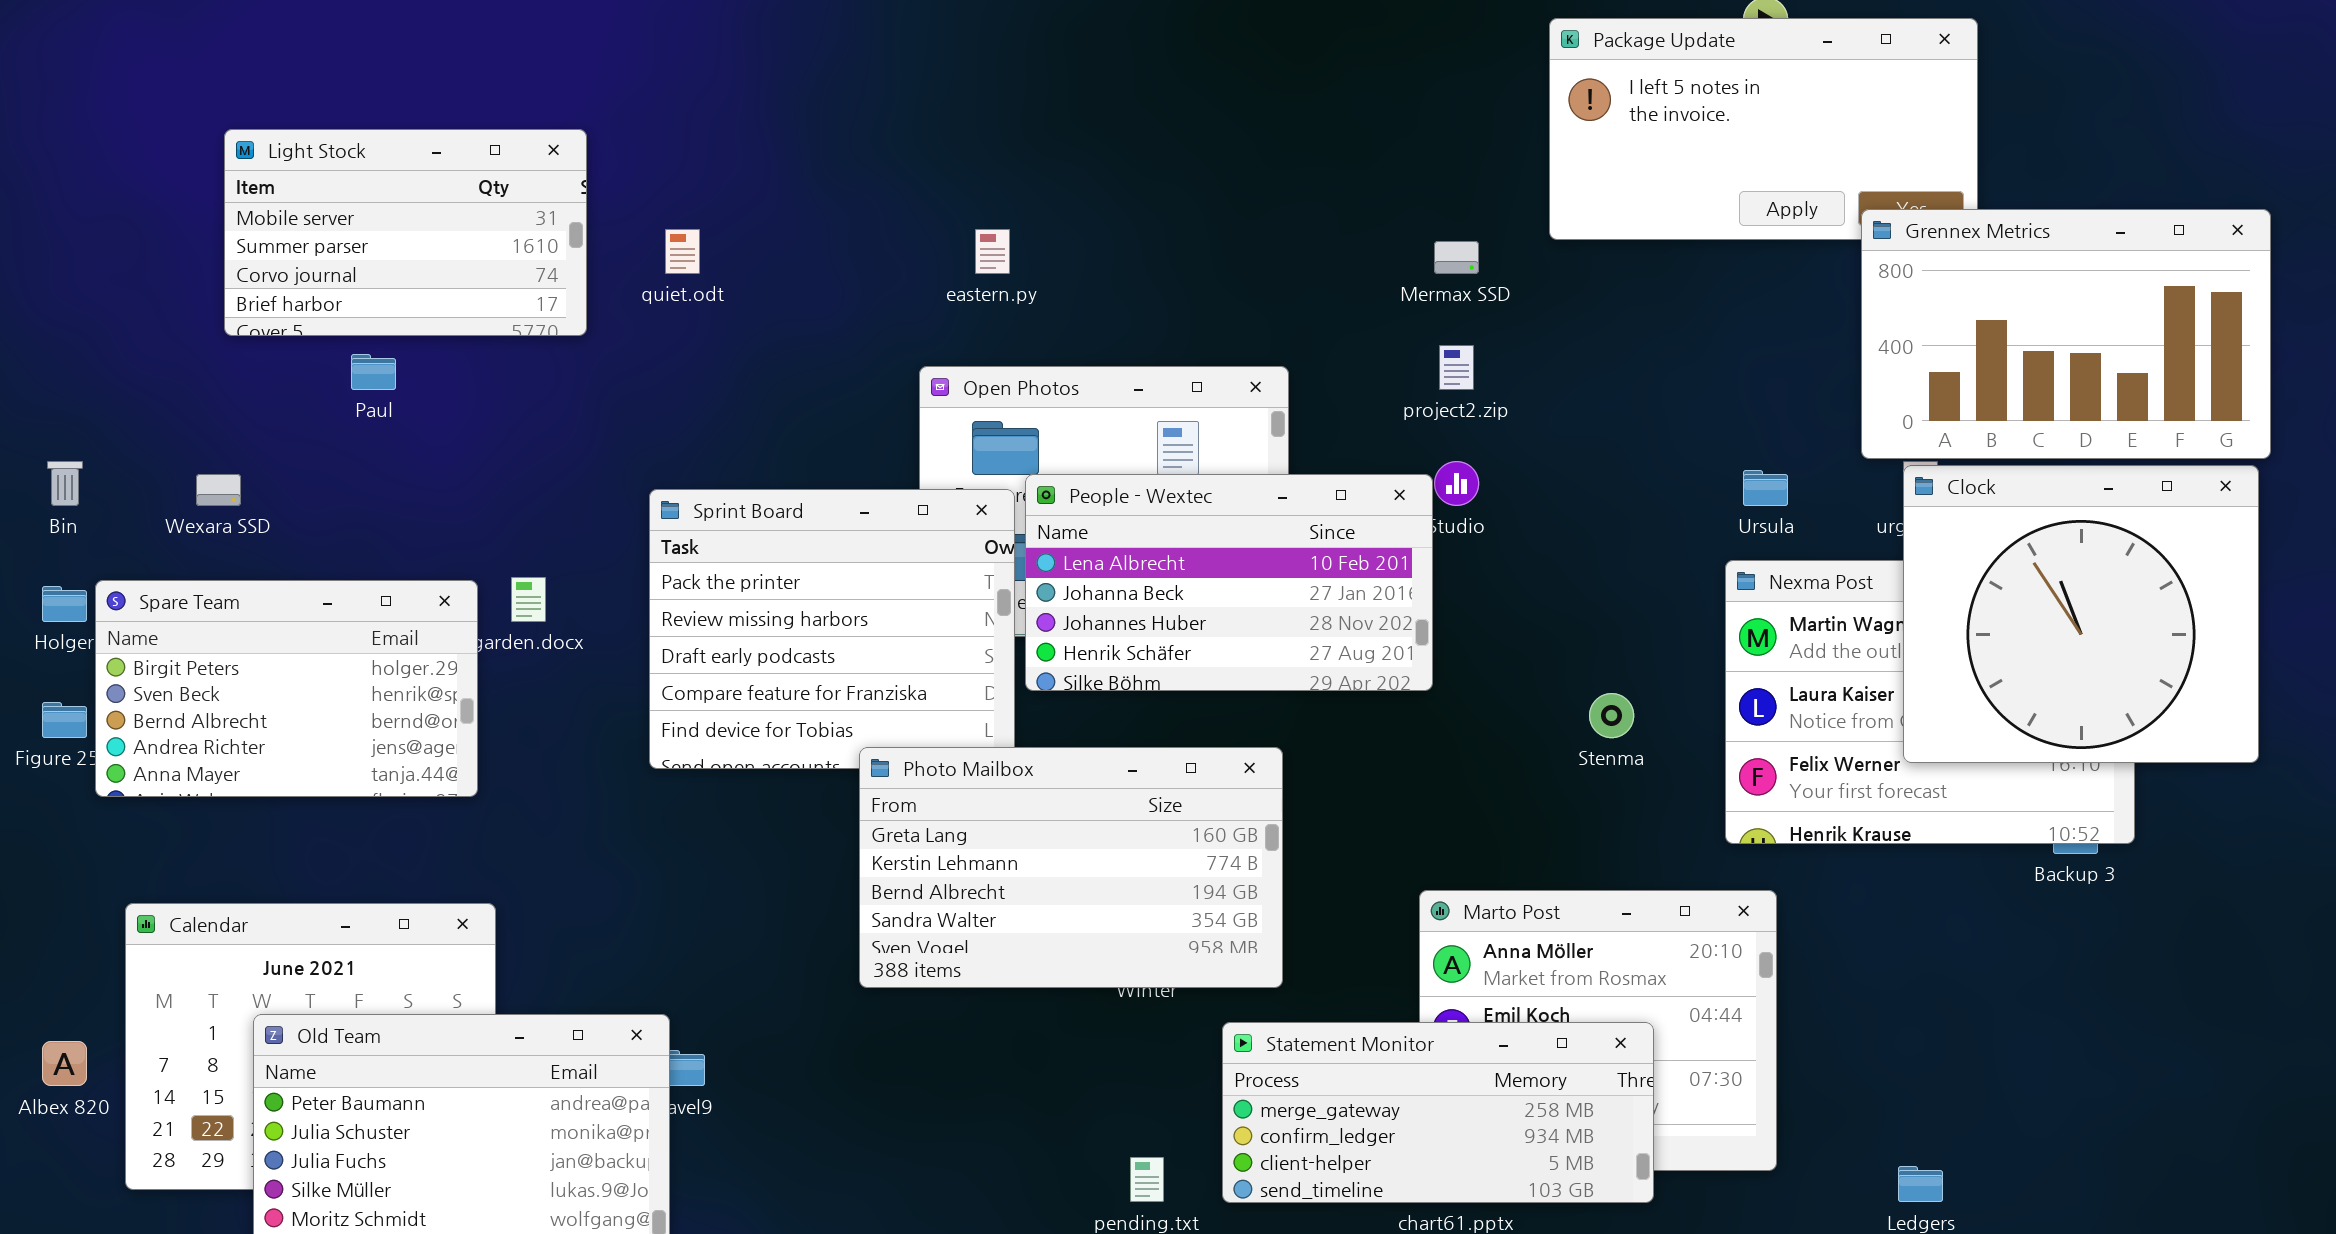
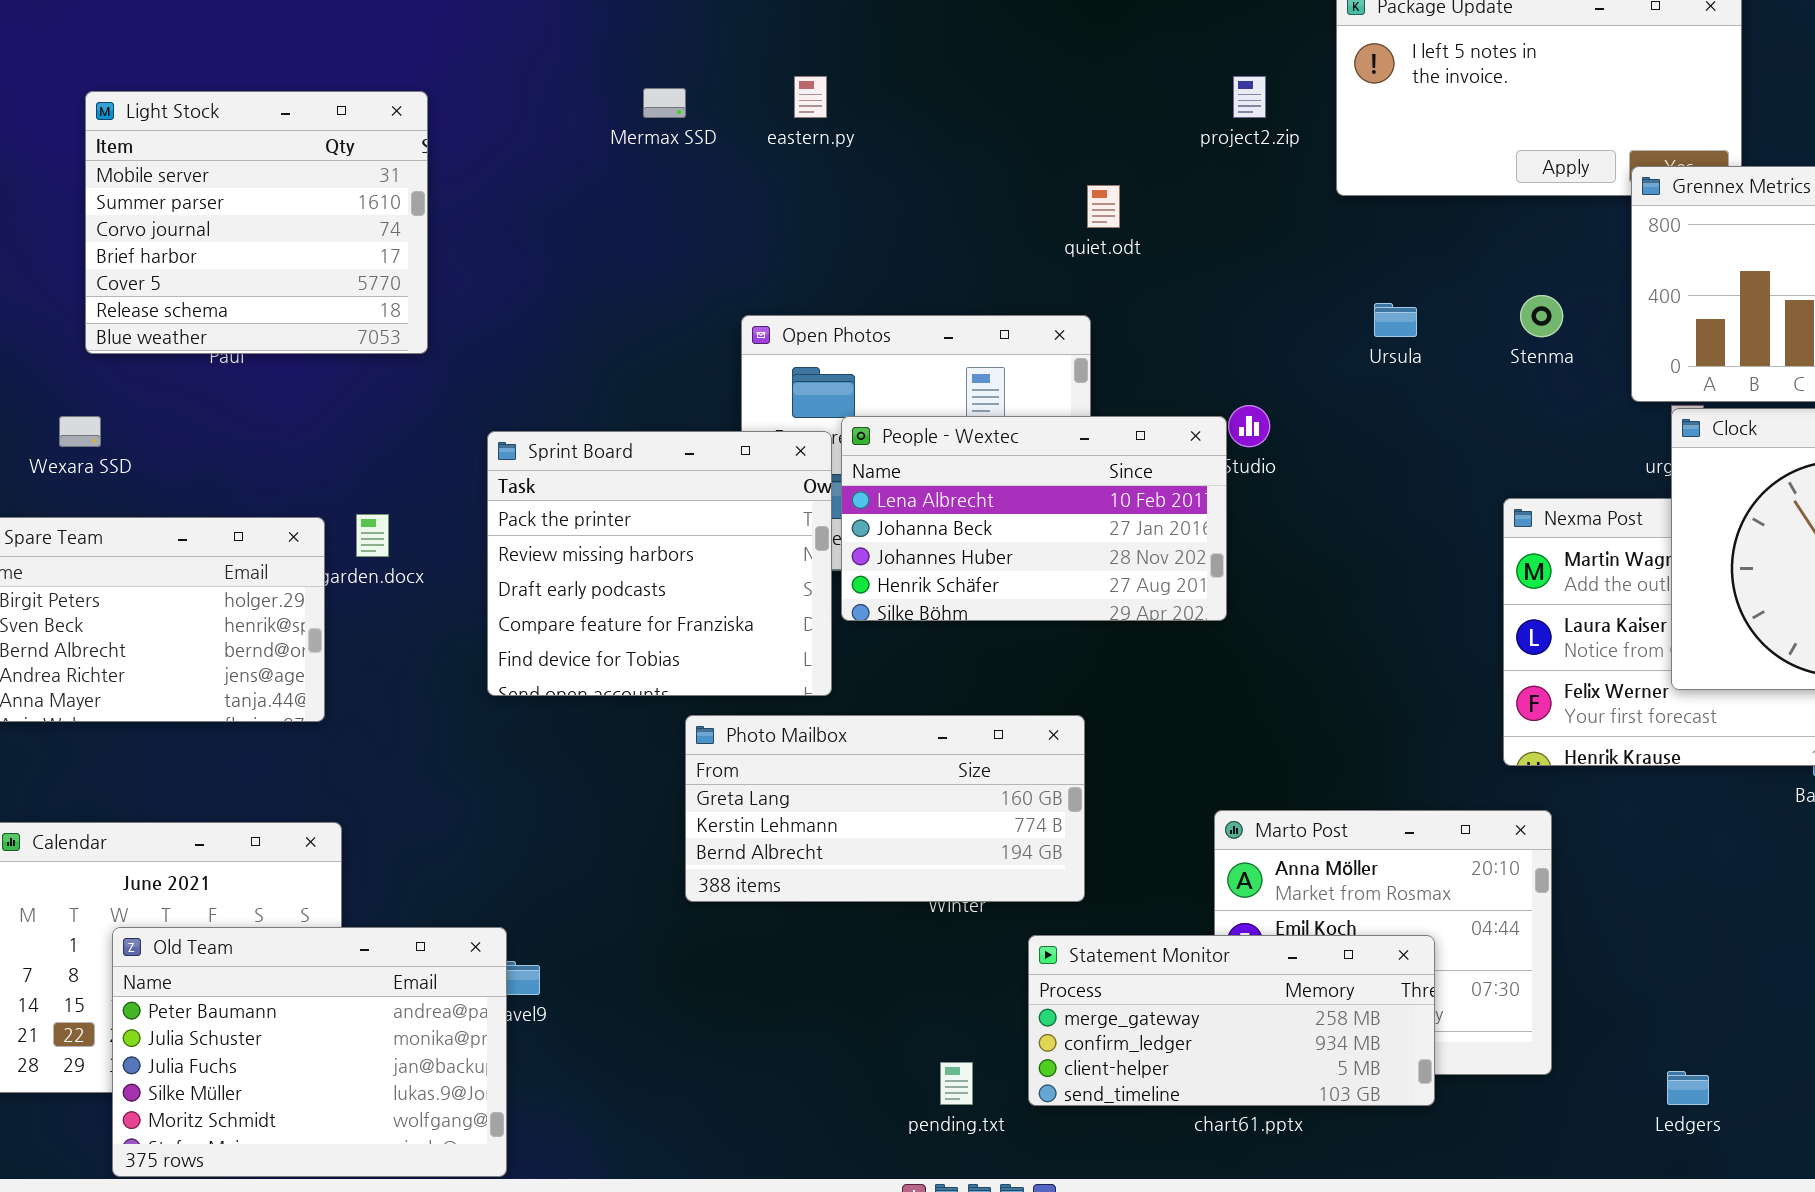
Light Stock: [224,129,587,336] -> [85,91,428,354], resized
quiet.odt: [665,229,700,274] -> [1087,185,1120,228], moved
eastern.py: [975,229,1010,274] -> [794,76,827,118], moved
Mermax SSD: [1434,241,1479,274] -> [643,88,686,118], moved
project2.zip: [1439,345,1474,390] -> [1233,76,1266,118], moved
Ursula: [1743,470,1788,506] -> [1374,303,1417,337], moved
Stenma: [1589,693,1634,738] -> [1520,295,1563,337], moved
Photo Mailbox: [859,747,1283,988] -> [685,715,1085,902], resized

